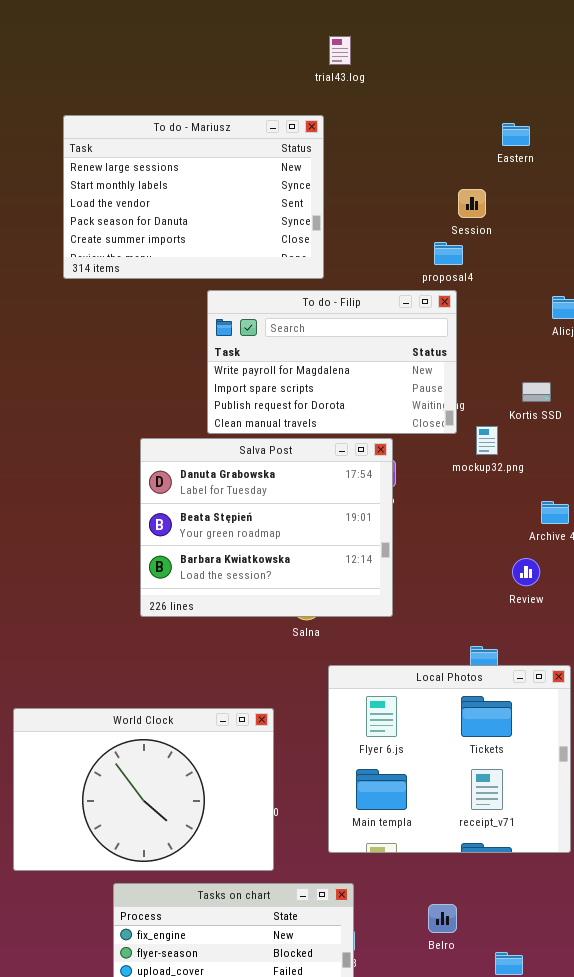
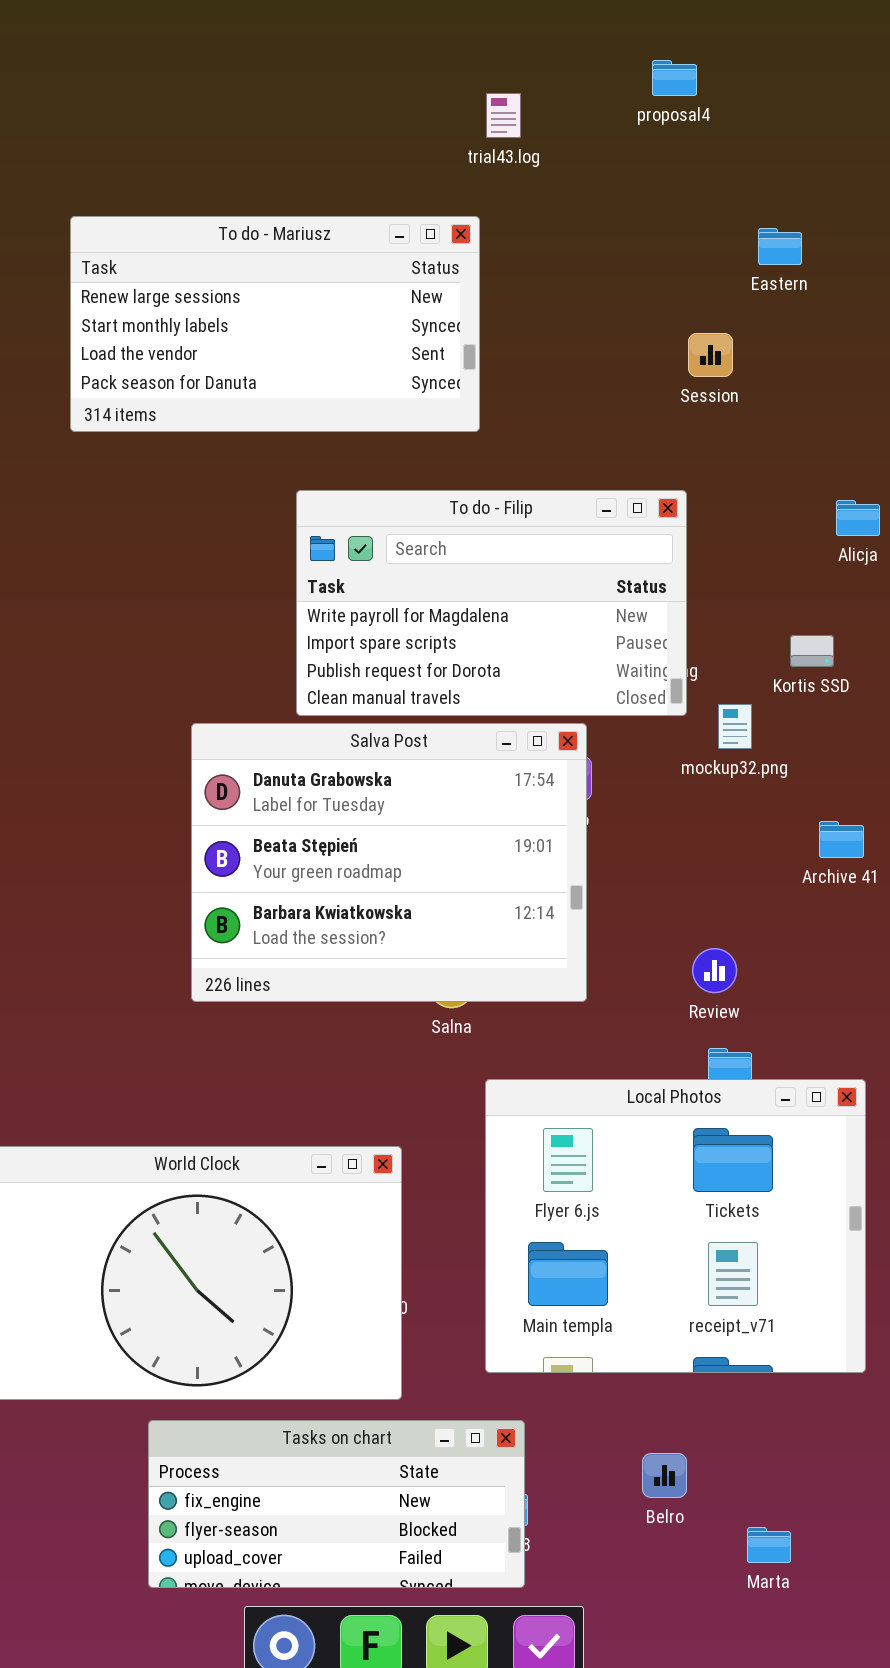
To do - Mariusz: [63,115,324,279] -> [70,216,480,432], resized
proposal4: [434,242,463,265] -> [652,60,697,96], moved
Review: [512,558,540,586] -> [692,948,737,993], moved

